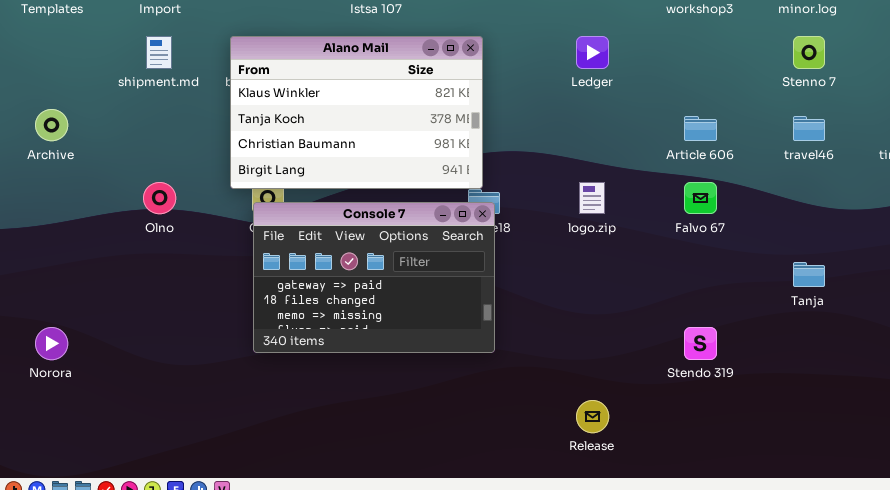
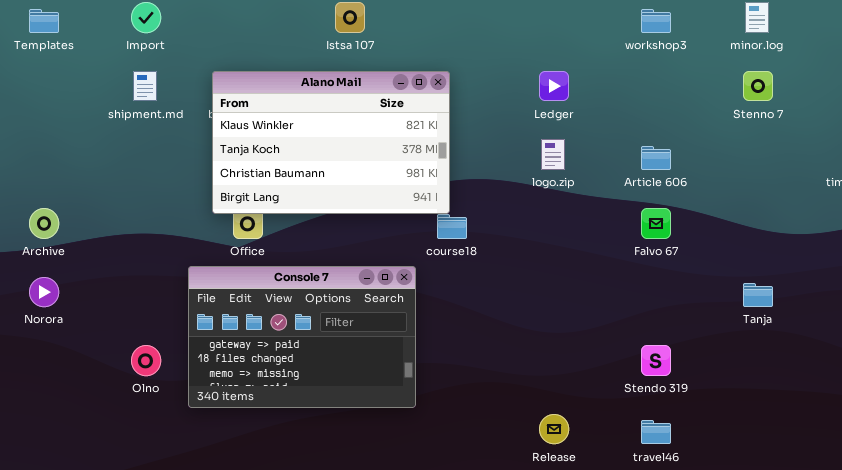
Archive: [35,109,68,141] -> [29,208,59,239], moved
travel46: [793,116,825,141] -> [641,420,671,444], moved
Olno: [143,182,176,214] -> [131,345,161,376], moved
logo.zip: [579,182,605,214] -> [541,139,565,170], moved
Console 7: [253,202,495,353] -> [188,266,416,408], moved
Norora: [35,327,68,360] -> [29,277,59,307], moved

